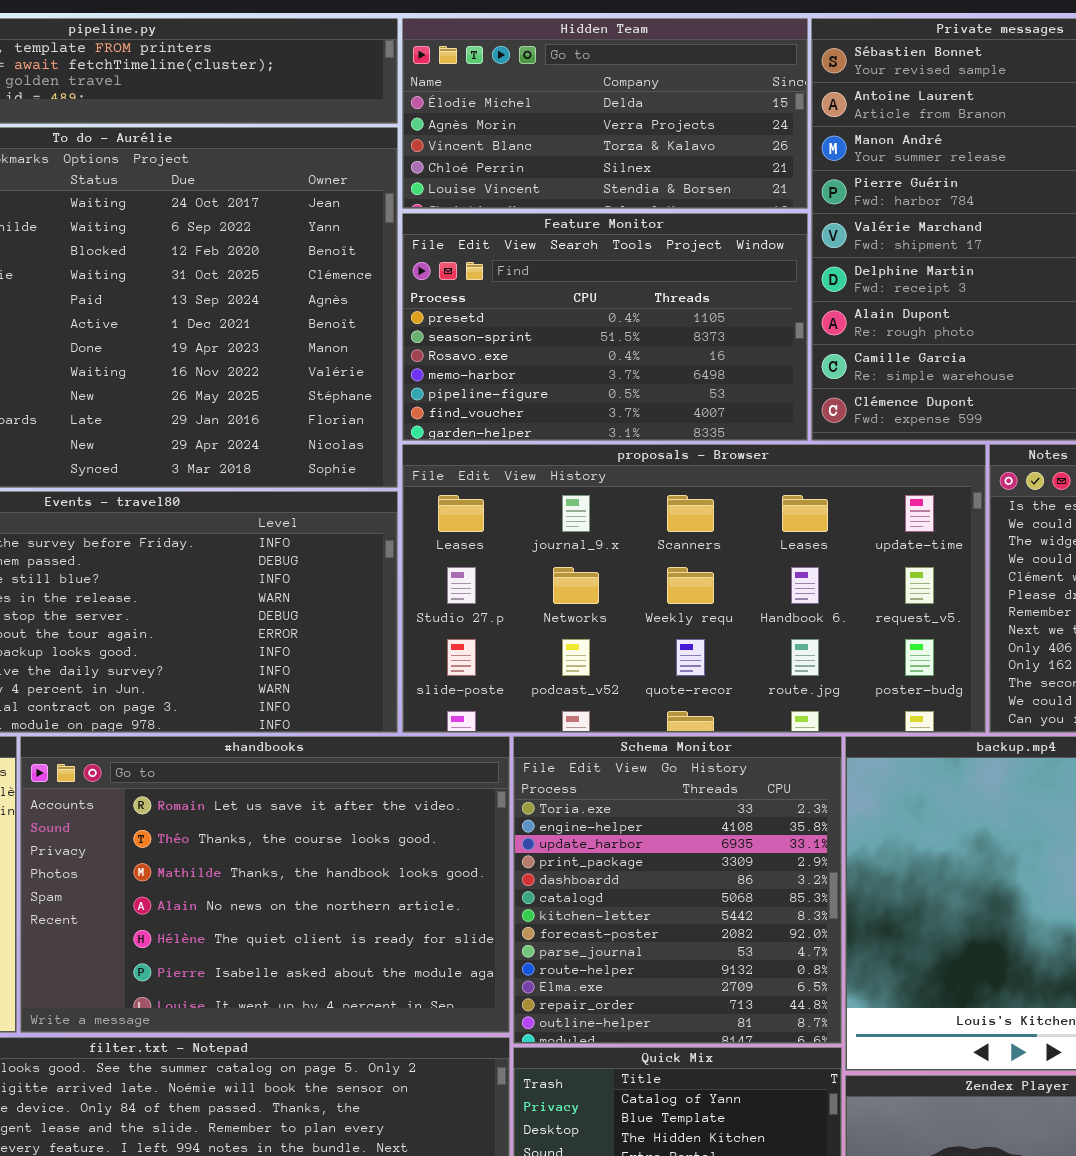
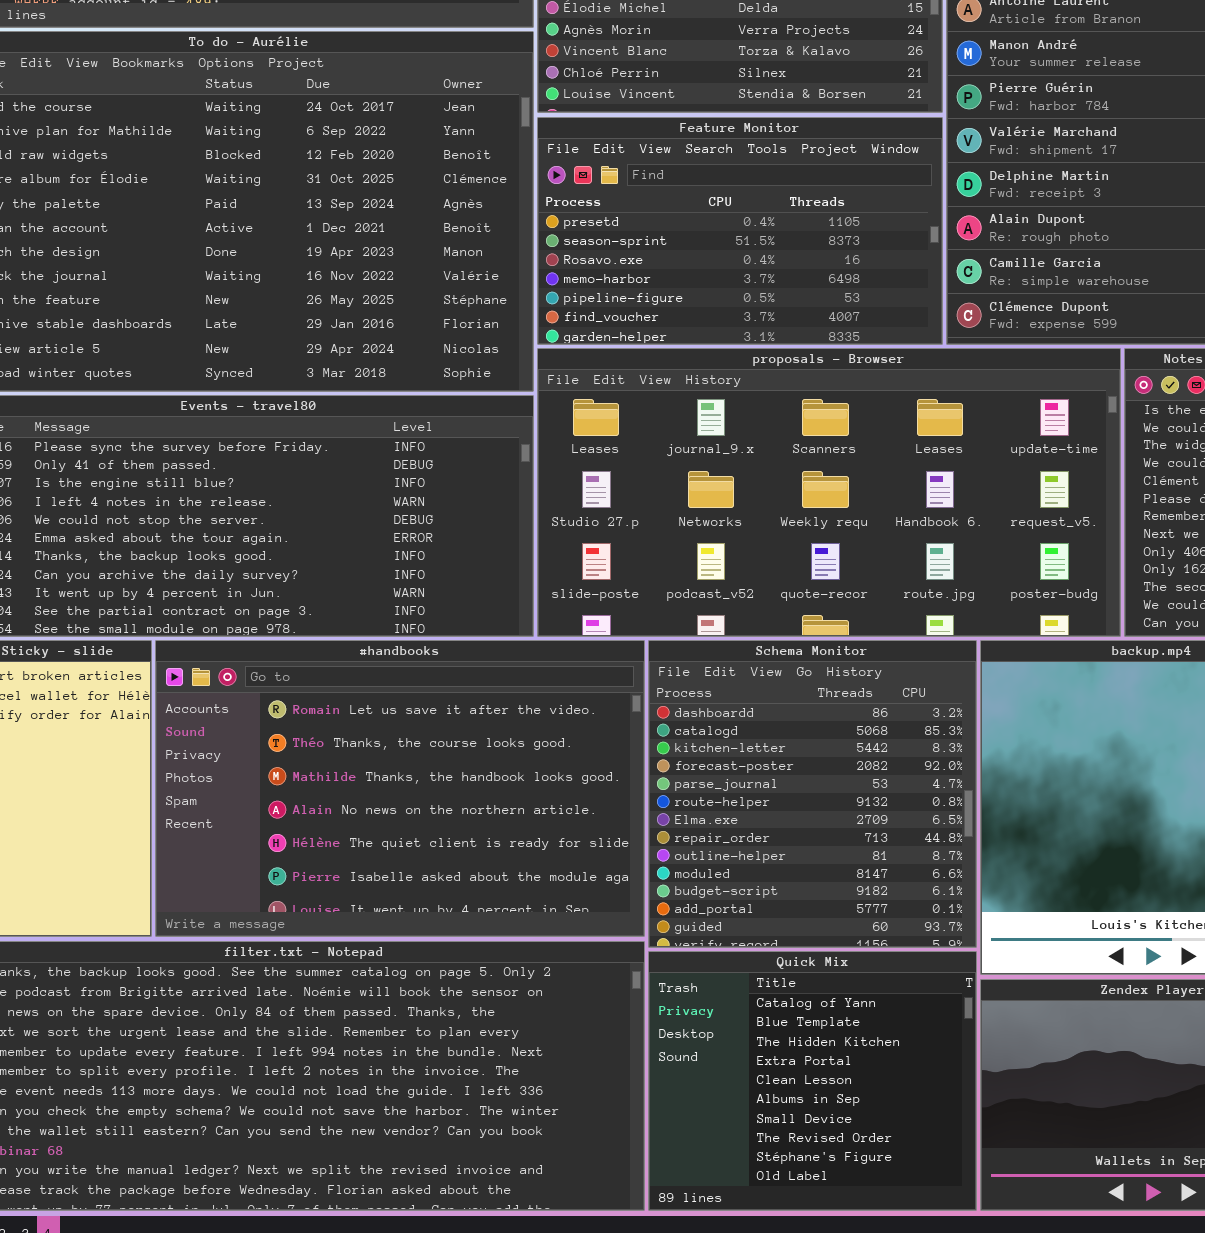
Schema Monitor: [513,736,842,1044] -> [648,640,977,948], scrolled down 4 rows

